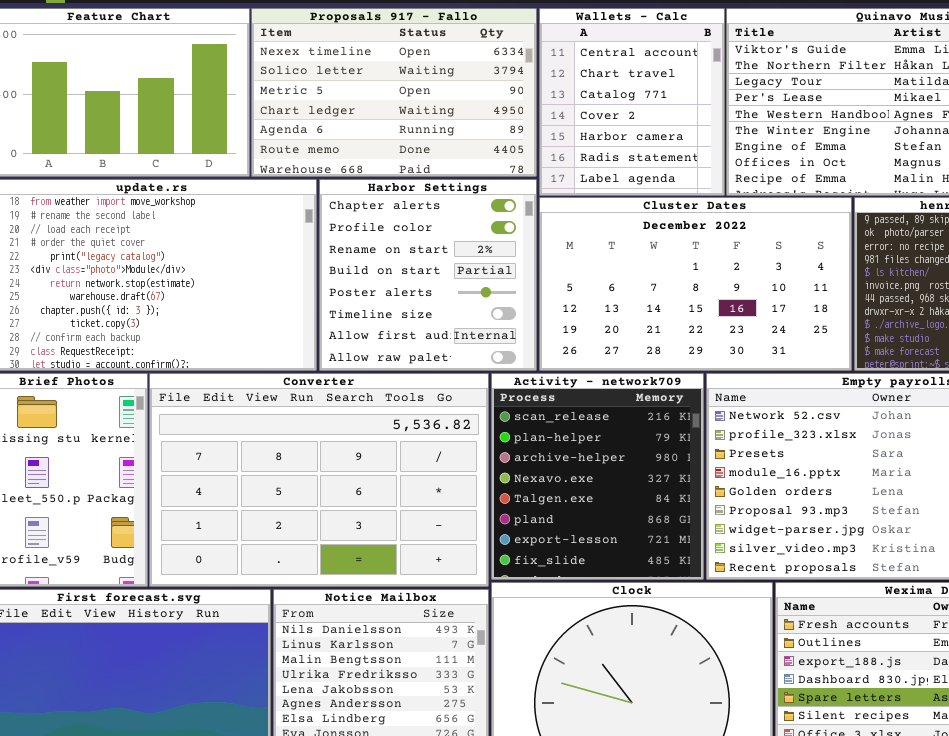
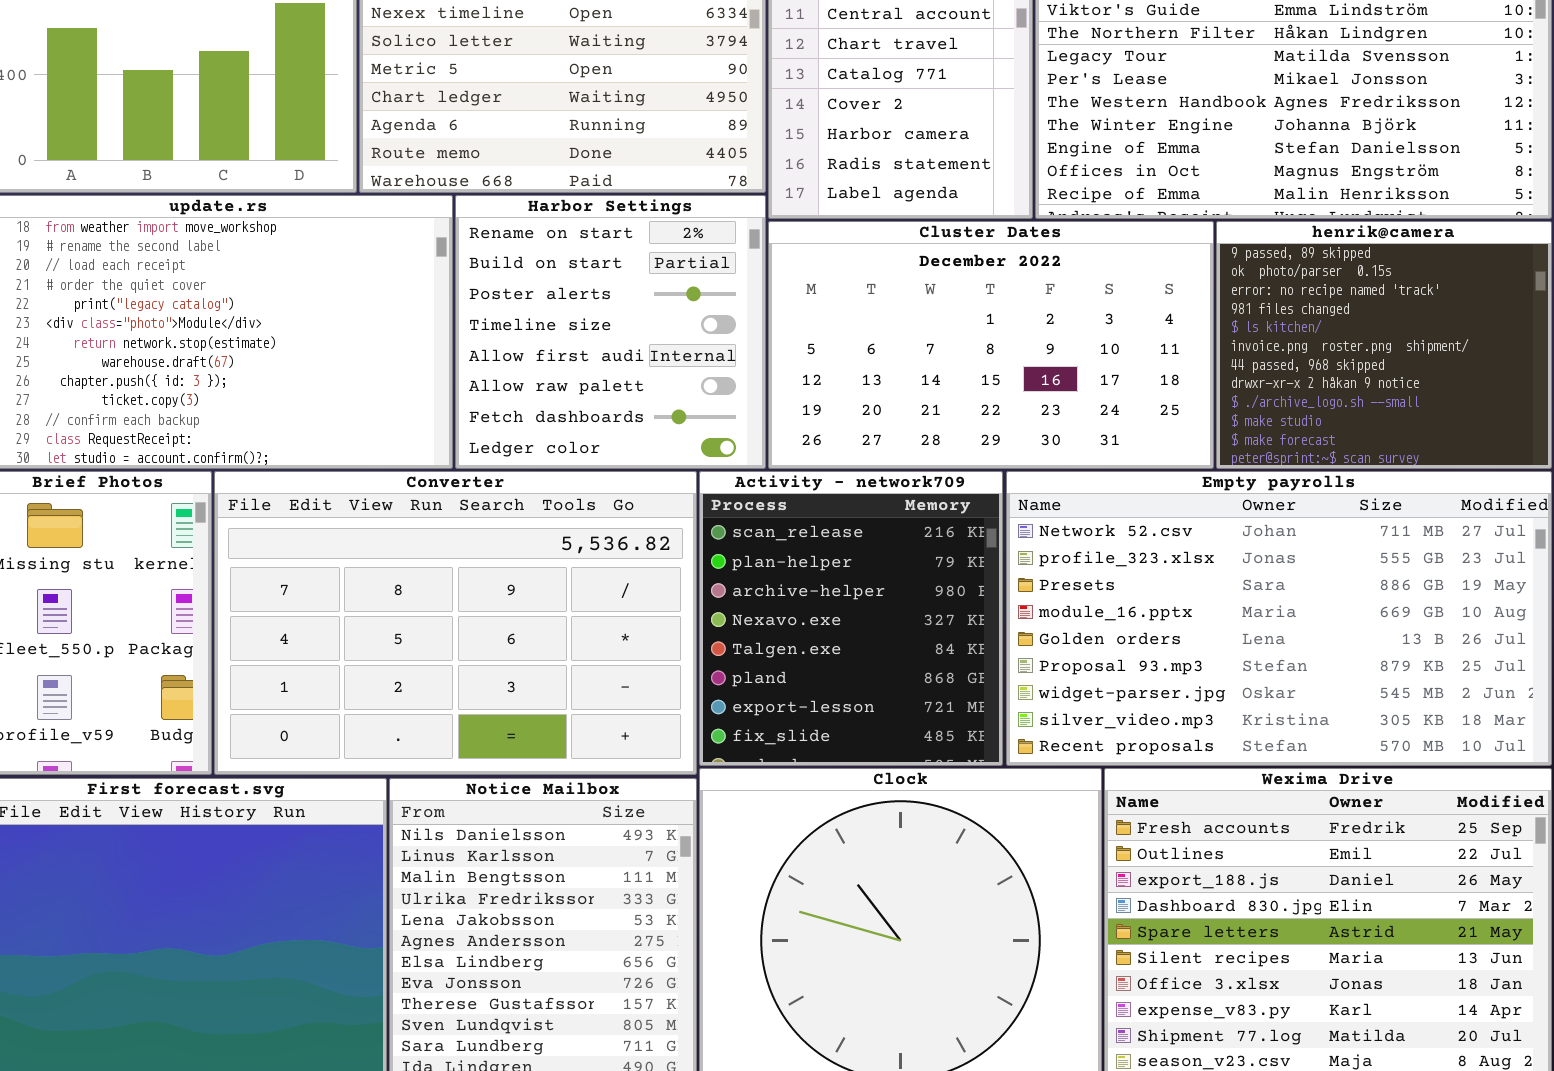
Harbor Settings: [319,179,537,371] -> [455,195,766,469], scrolled down 2 rows

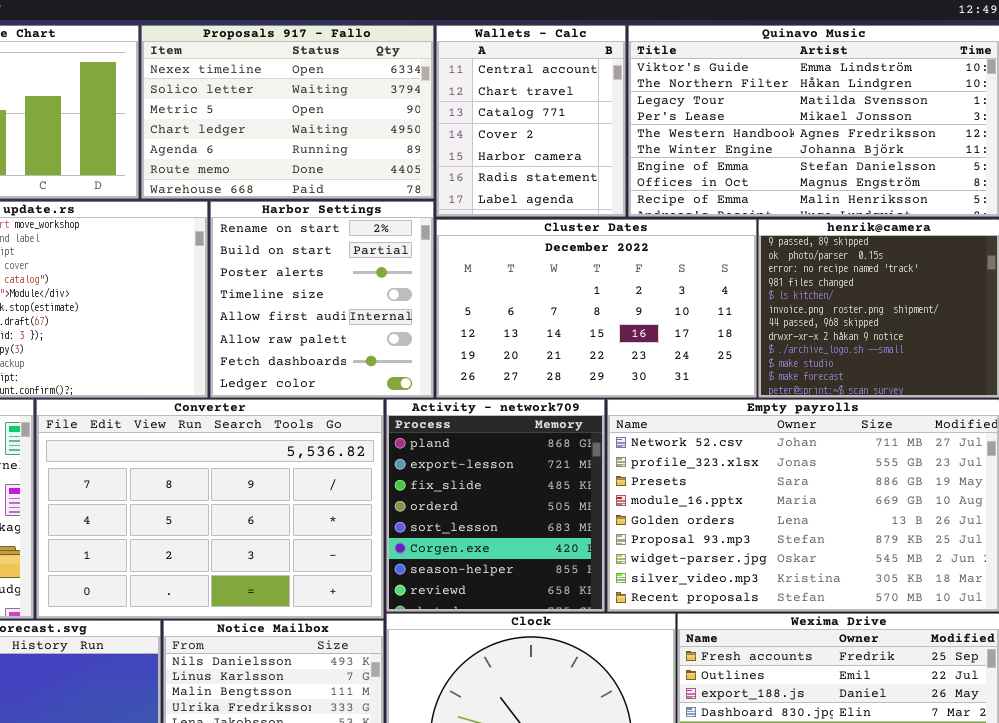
Activity - network709: [699,471,1003,766] -> [386,399,605,612], scrolled down 5 rows

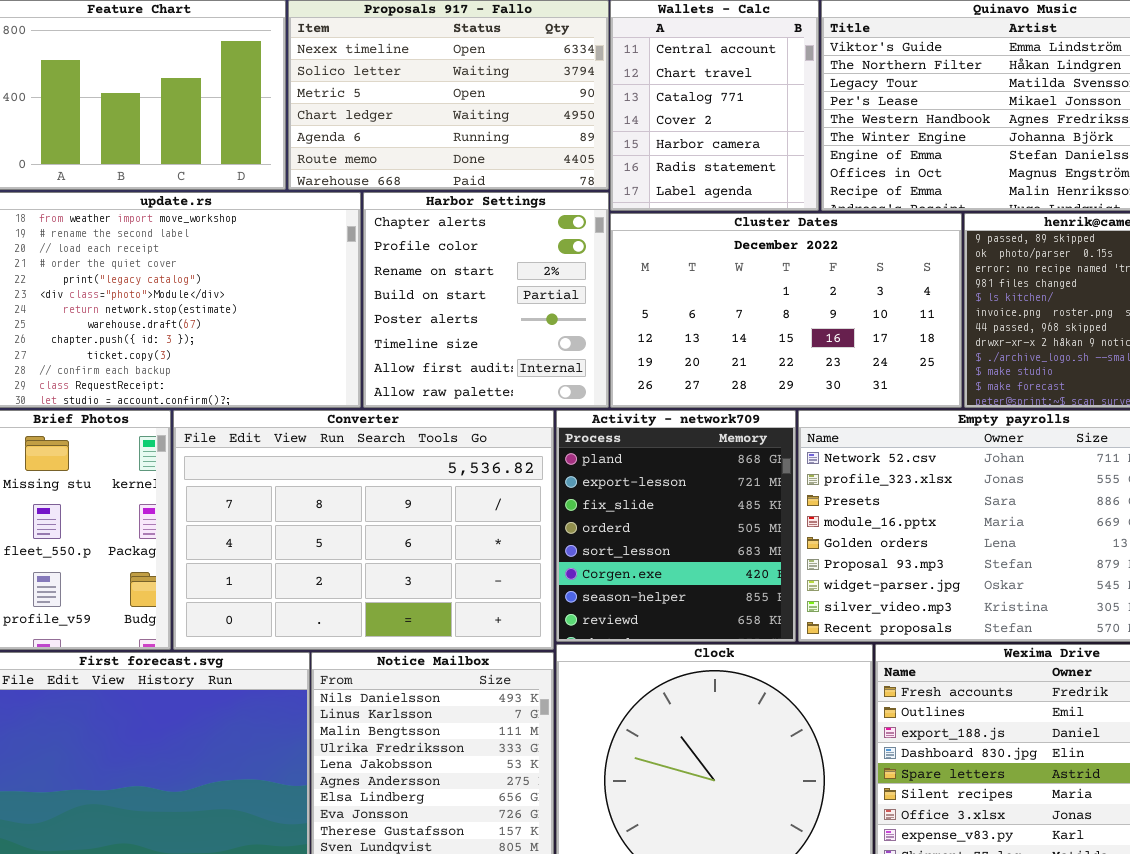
Harbor Settings: [210,201,434,398] -> [363,192,609,408], scrolled up 2 rows

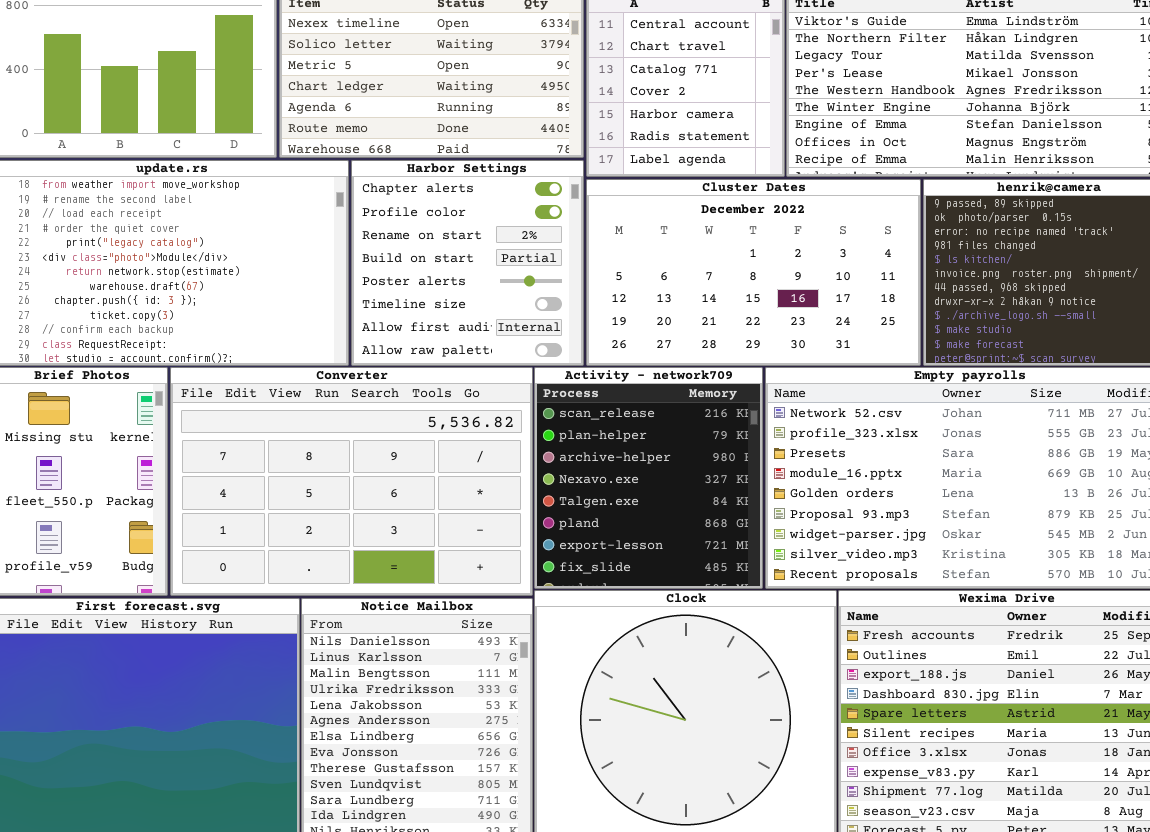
Activity - network709: [556,410,796,642] -> [534,367,763,589], scrolled up 5 rows

